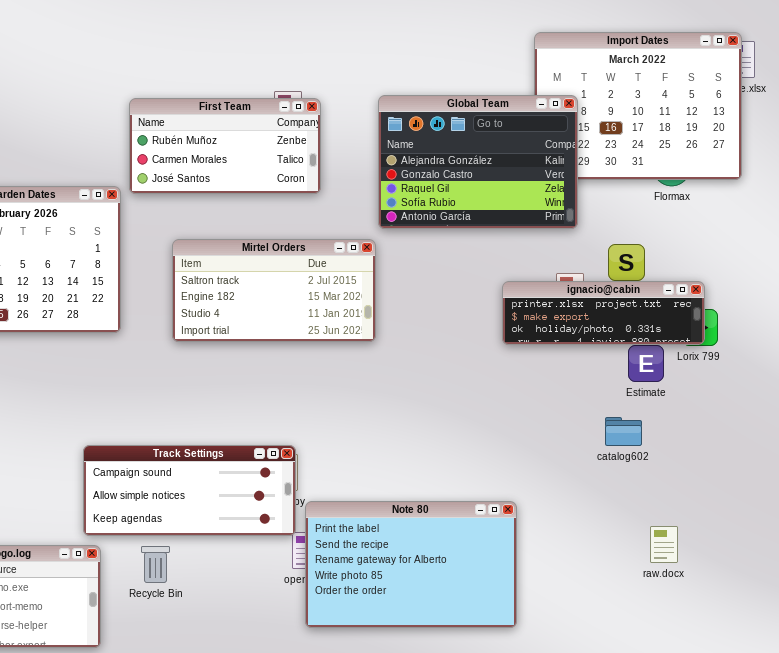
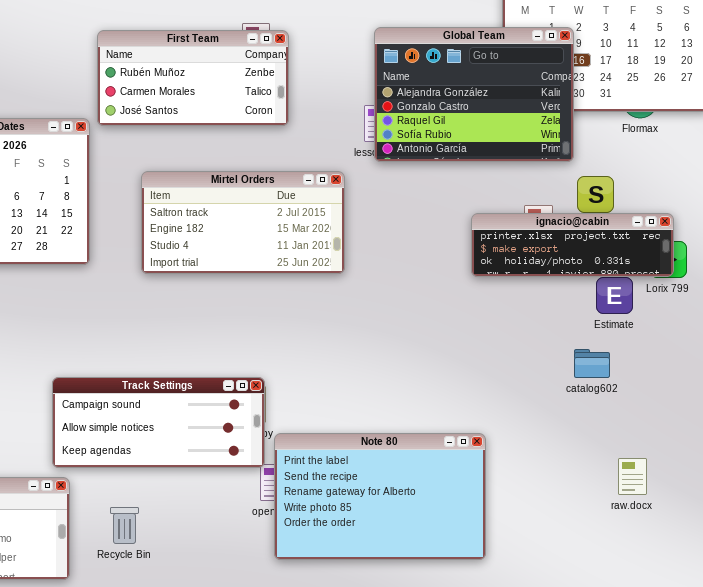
Global Team: [378,95,578,229] -> [374,27,574,162], moved
Recycle Bin: [141,546,170,583] -> [110,507,139,544], moved

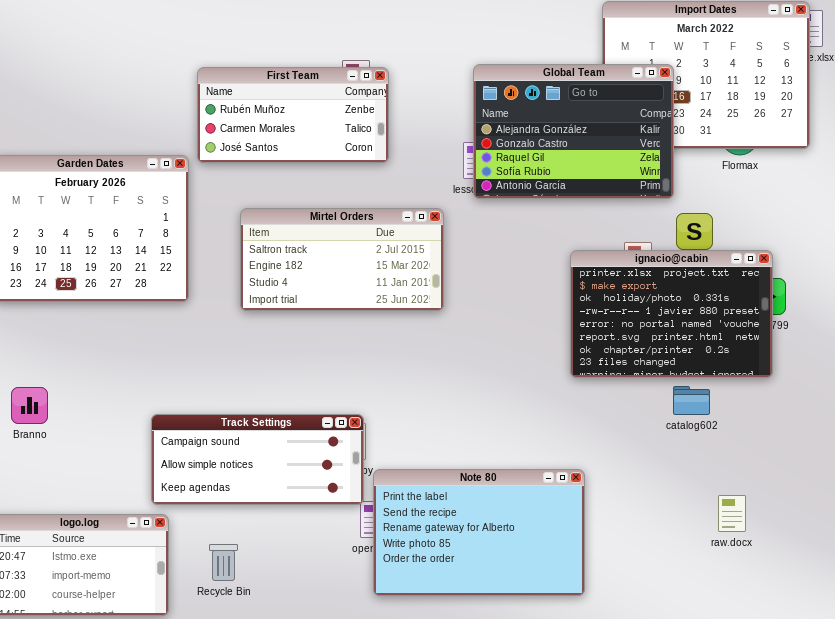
ignacio@cabin: [471,213,674,277] -> [570,250,773,378], resized

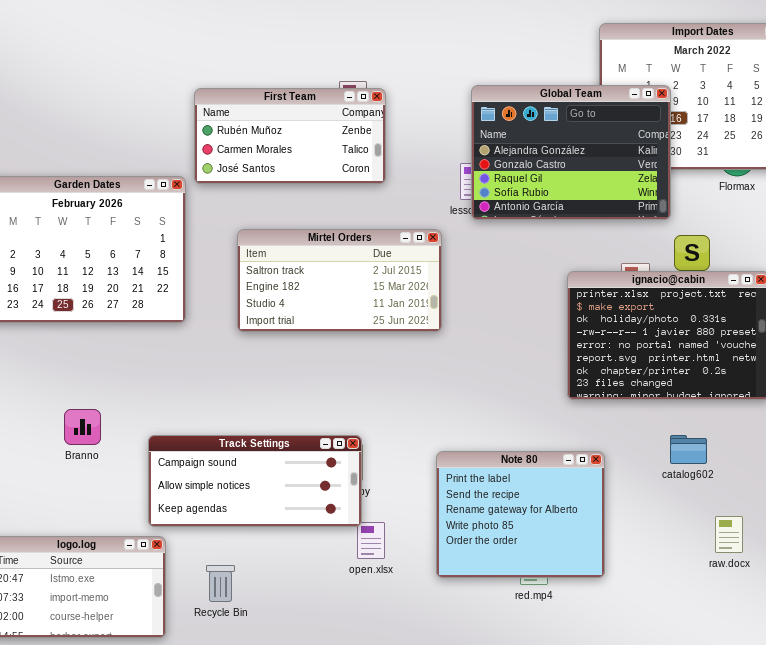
catalog602: [673,386,710,415] -> [670,435,707,464], moved
Branno: [11,387,48,424] -> [64,409,101,445], moved
Note 80: [373,469,585,596] -> [436,451,605,578], moved, resized

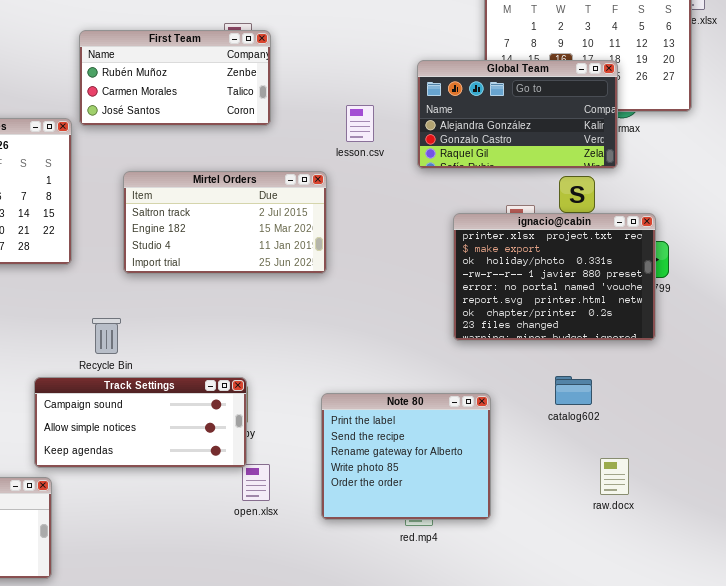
Global Team: [471,85,671,220] -> [417,60,618,169], moved, resized
Recycle Bin: [206,565,235,602] -> [92,318,121,354], moved

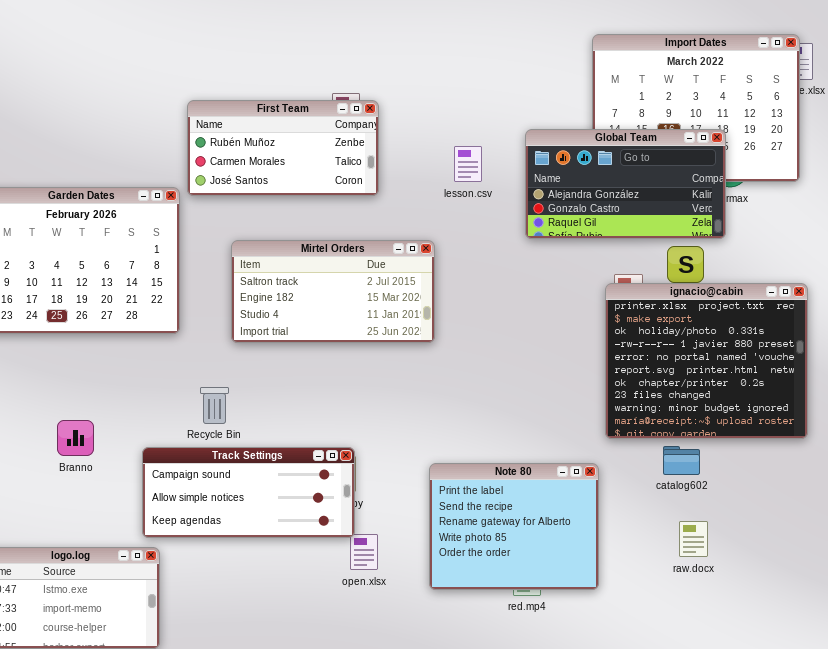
lesson.csv: [346,105,374,142] -> [454,146,482,182], moved
ignacio@cabin: [453,213,656,341] -> [605,283,808,439], moved, resized
raw.docx: [600,458,629,495] -> [679,521,708,557], moved

